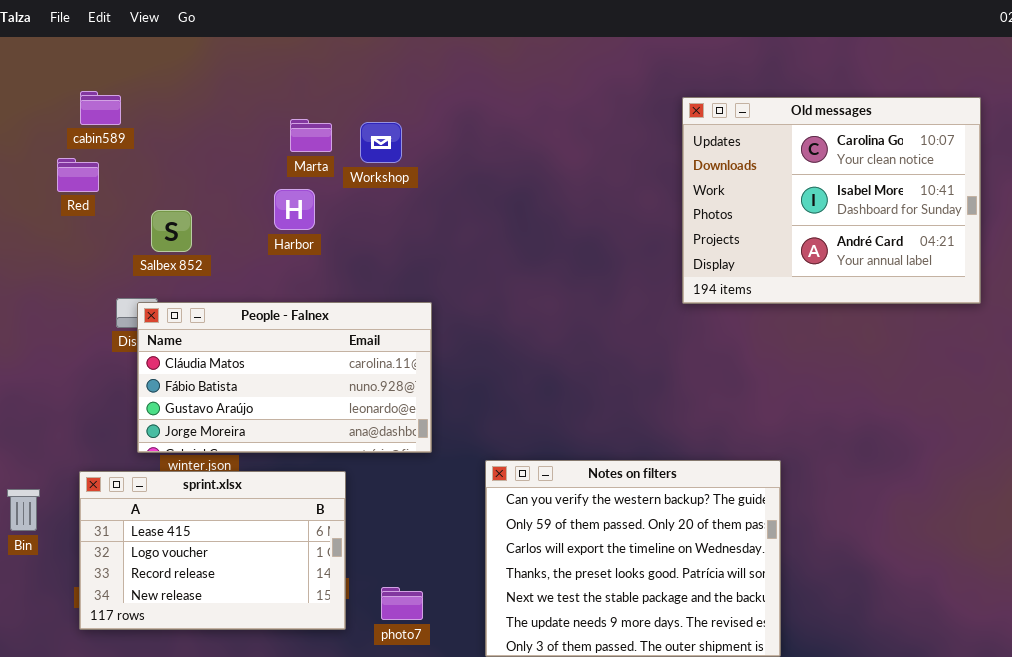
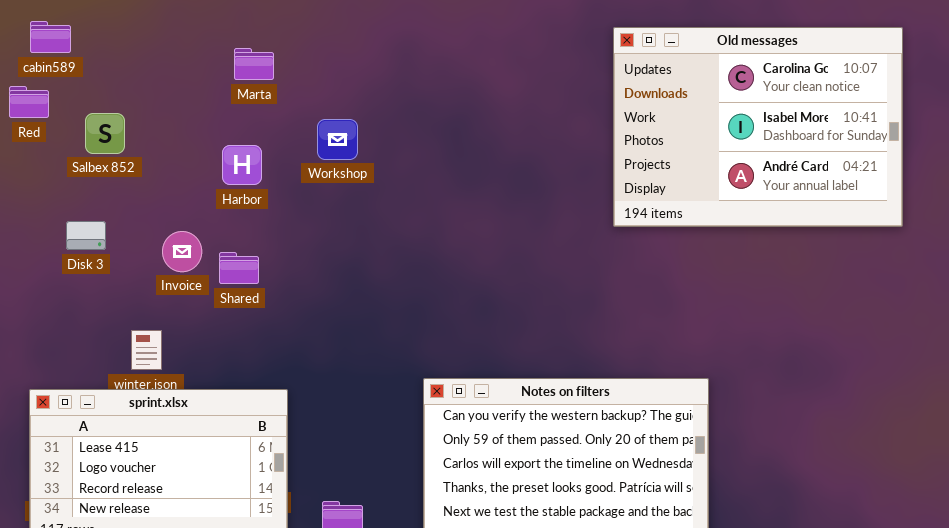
Workshop: [360,122,402,163] -> [317,119,358,160], moved
Harbor: [274,189,315,230] -> [222,145,262,185], moved
Salbex 852: [151,210,192,252] -> [85,113,125,154], moved
People - Falnex: [137,302,432,453] -> none, closed

